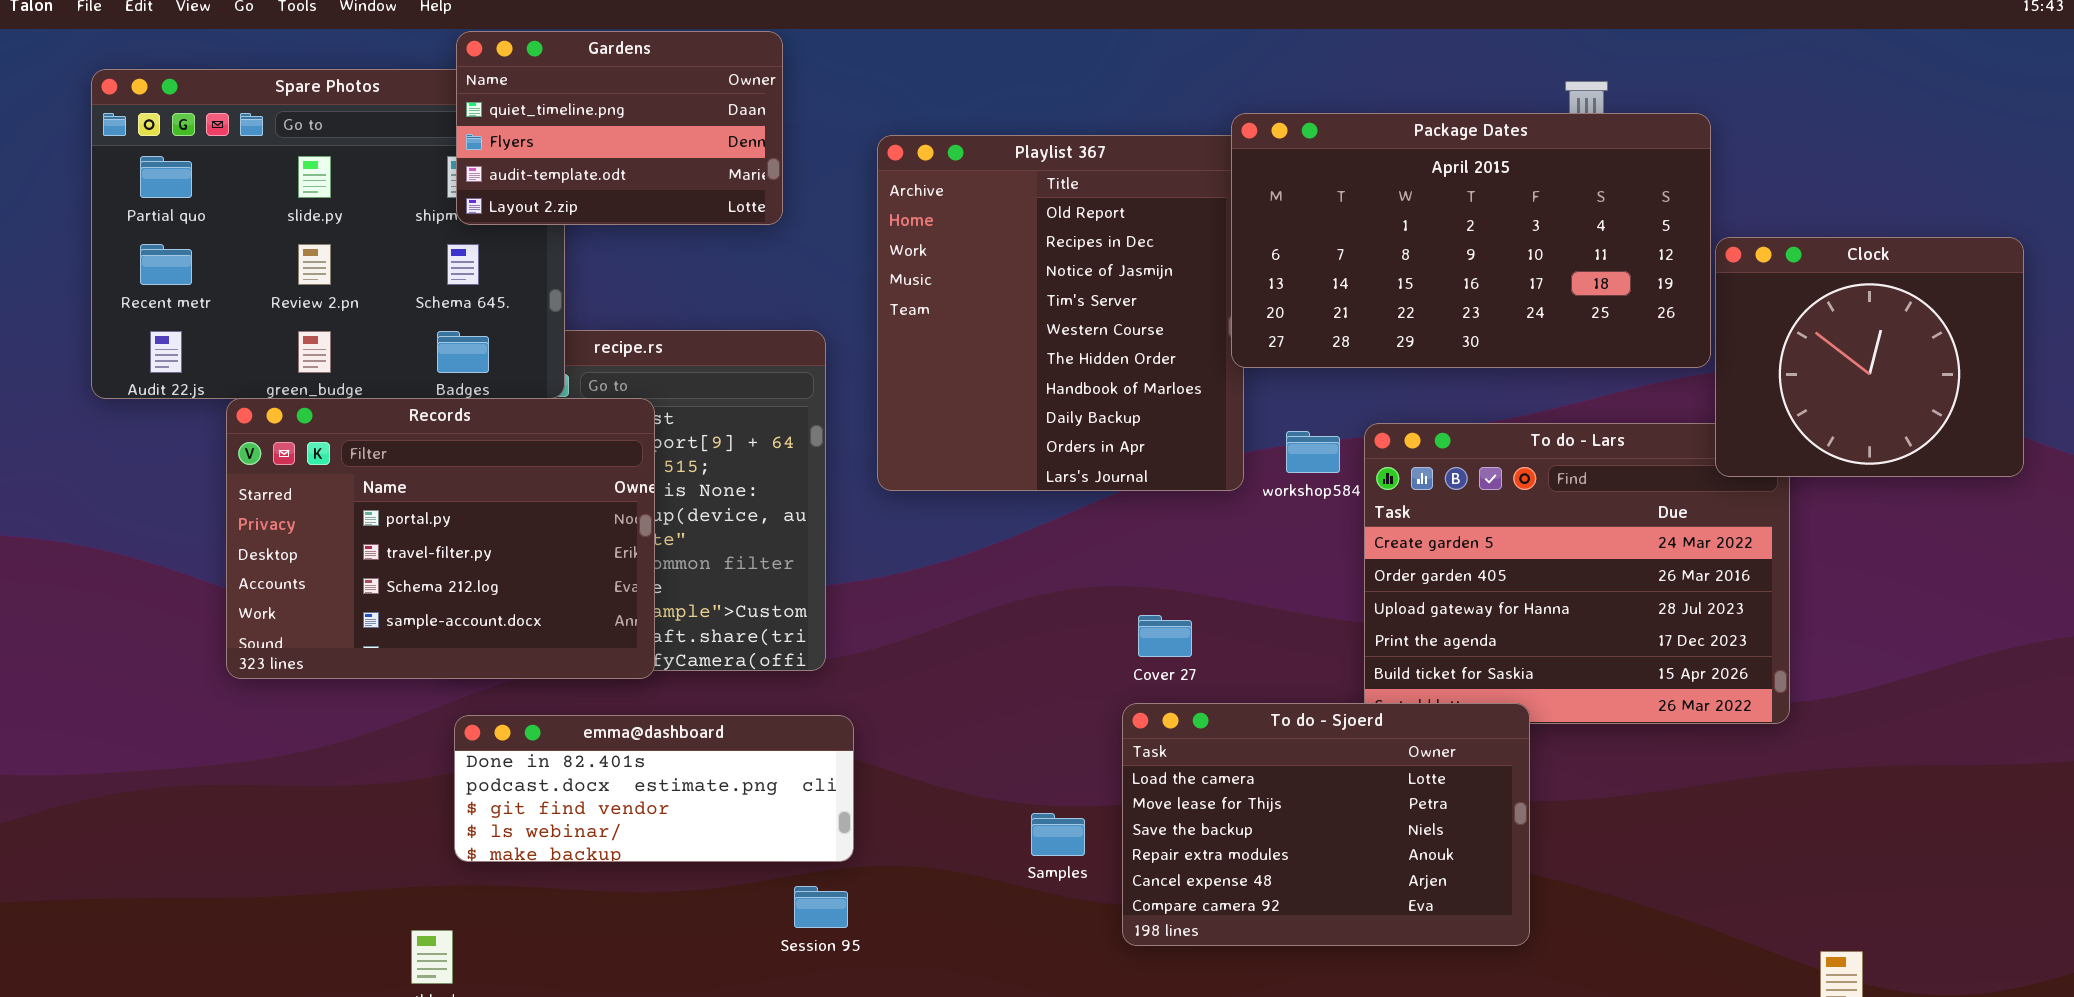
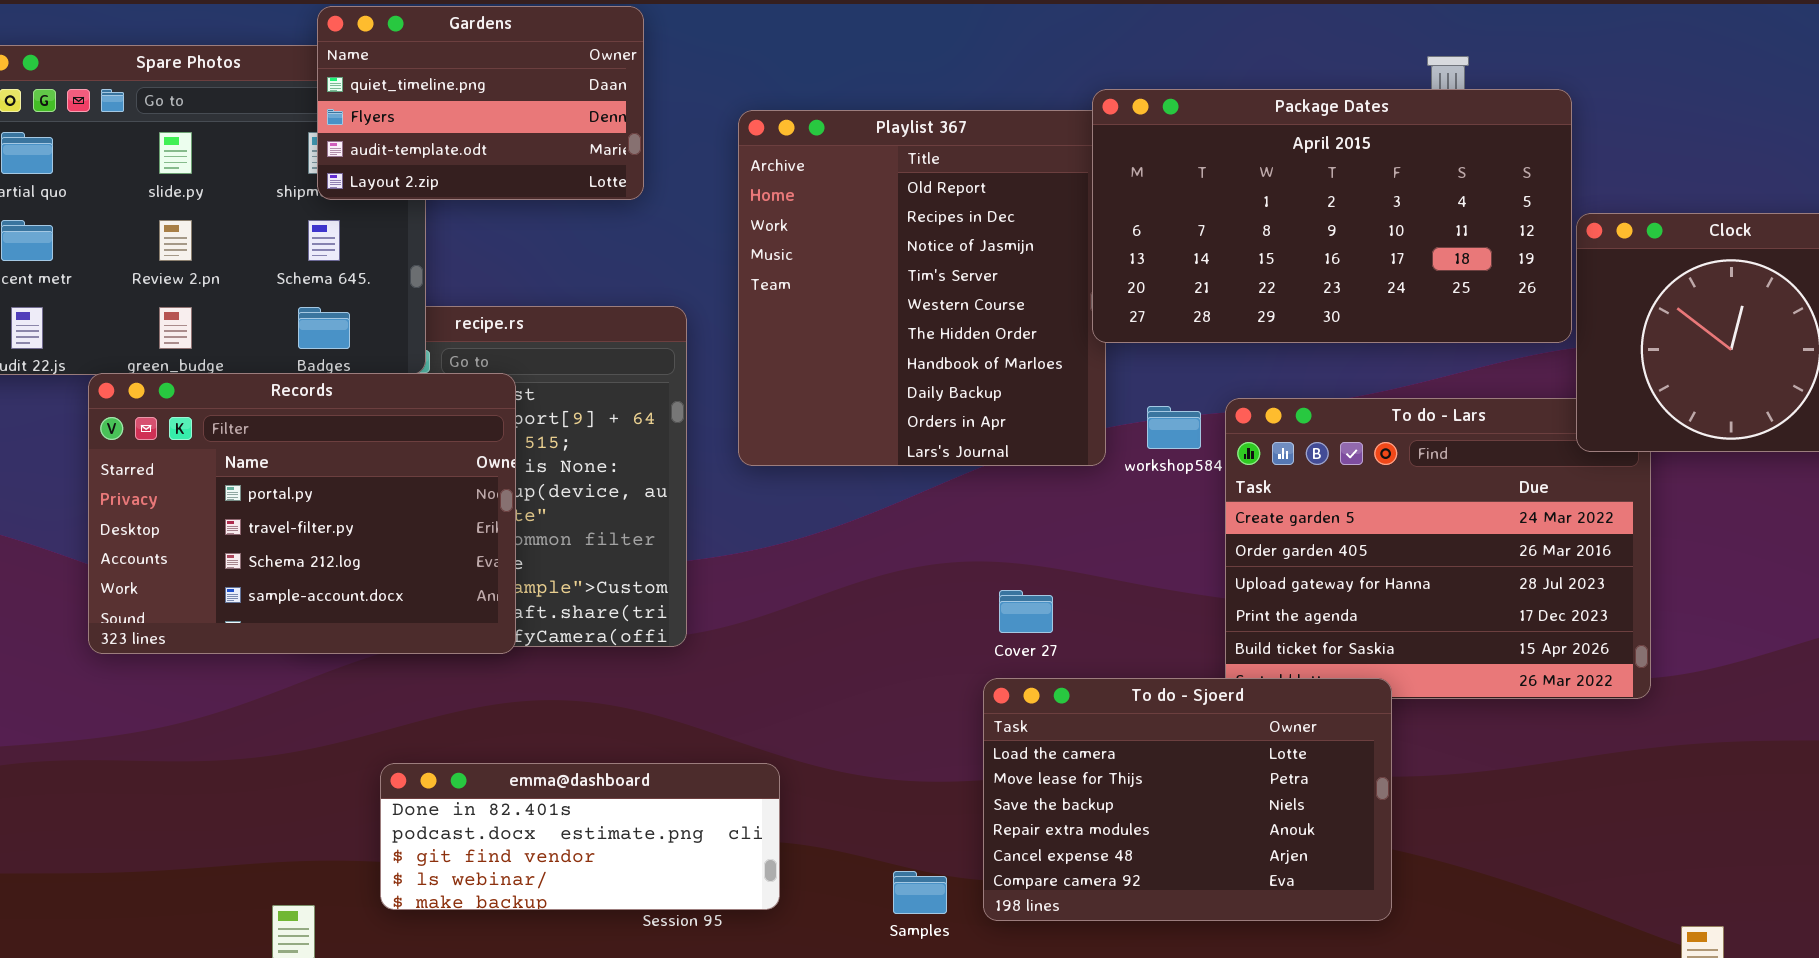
emma@dashboard: [454,715,854,862] -> [380,763,780,910], moved
Samples: [1031,813,1085,856] -> [893,871,947,914], moved

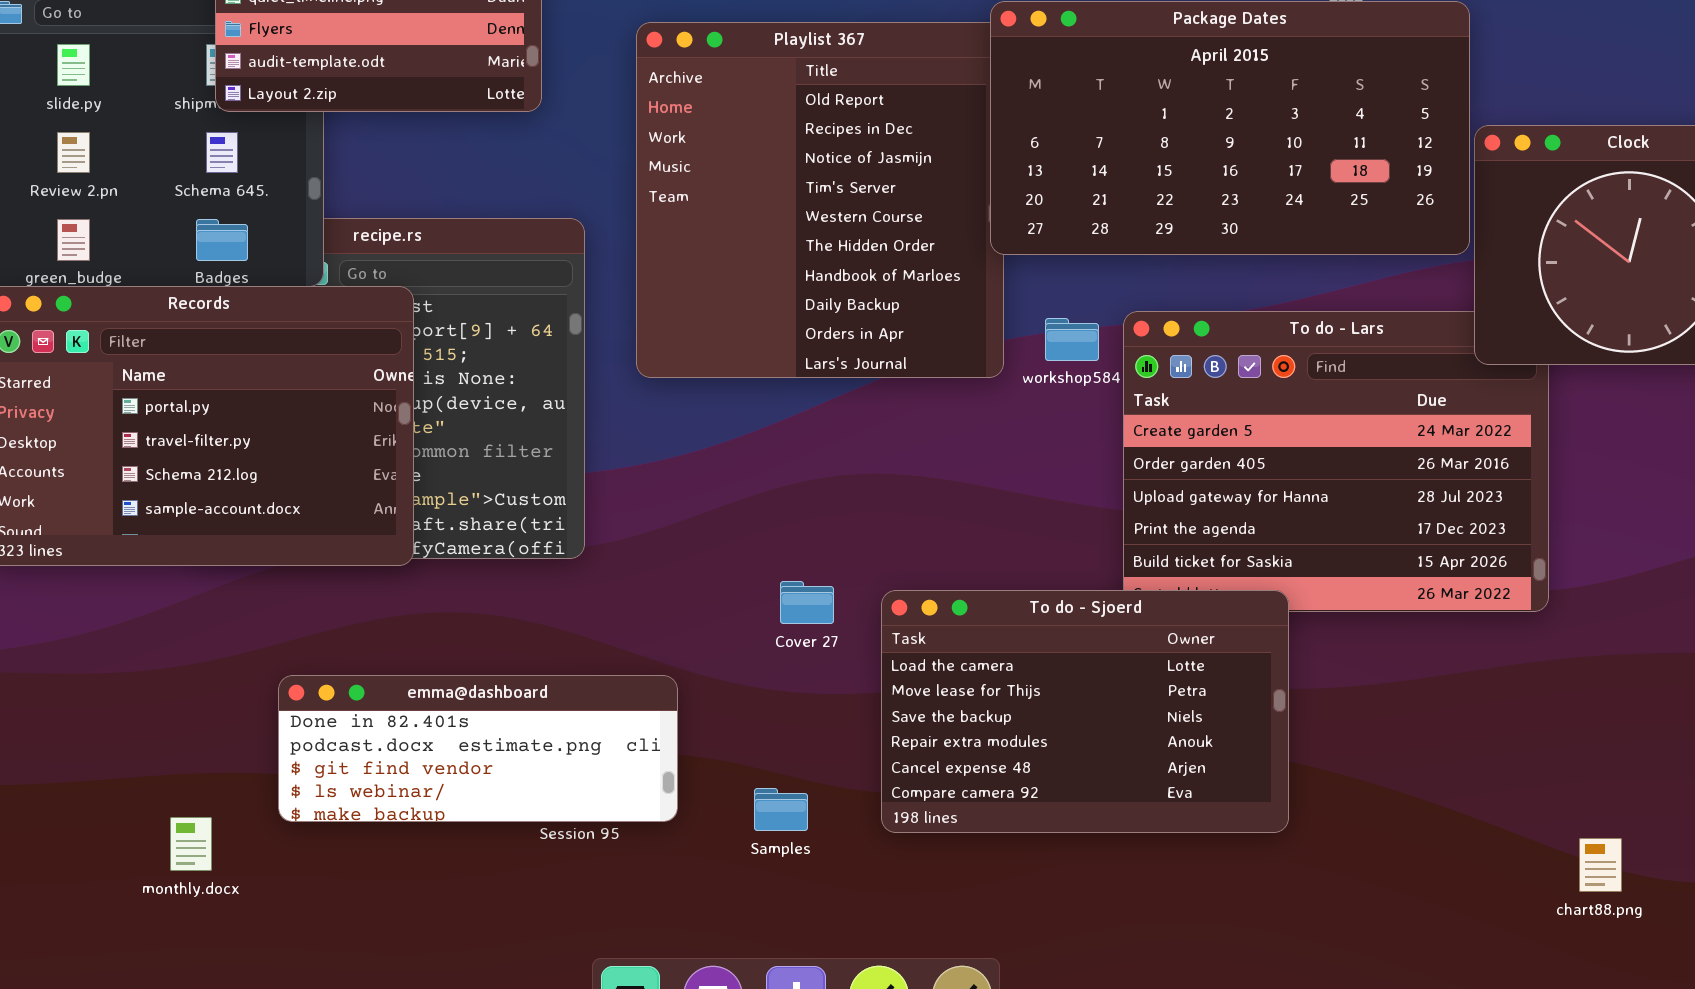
Cover 27: [999,590,1053,633] -> [780,581,834,624], moved
Samples: [893,871,947,914] -> [754,788,808,831], moved

